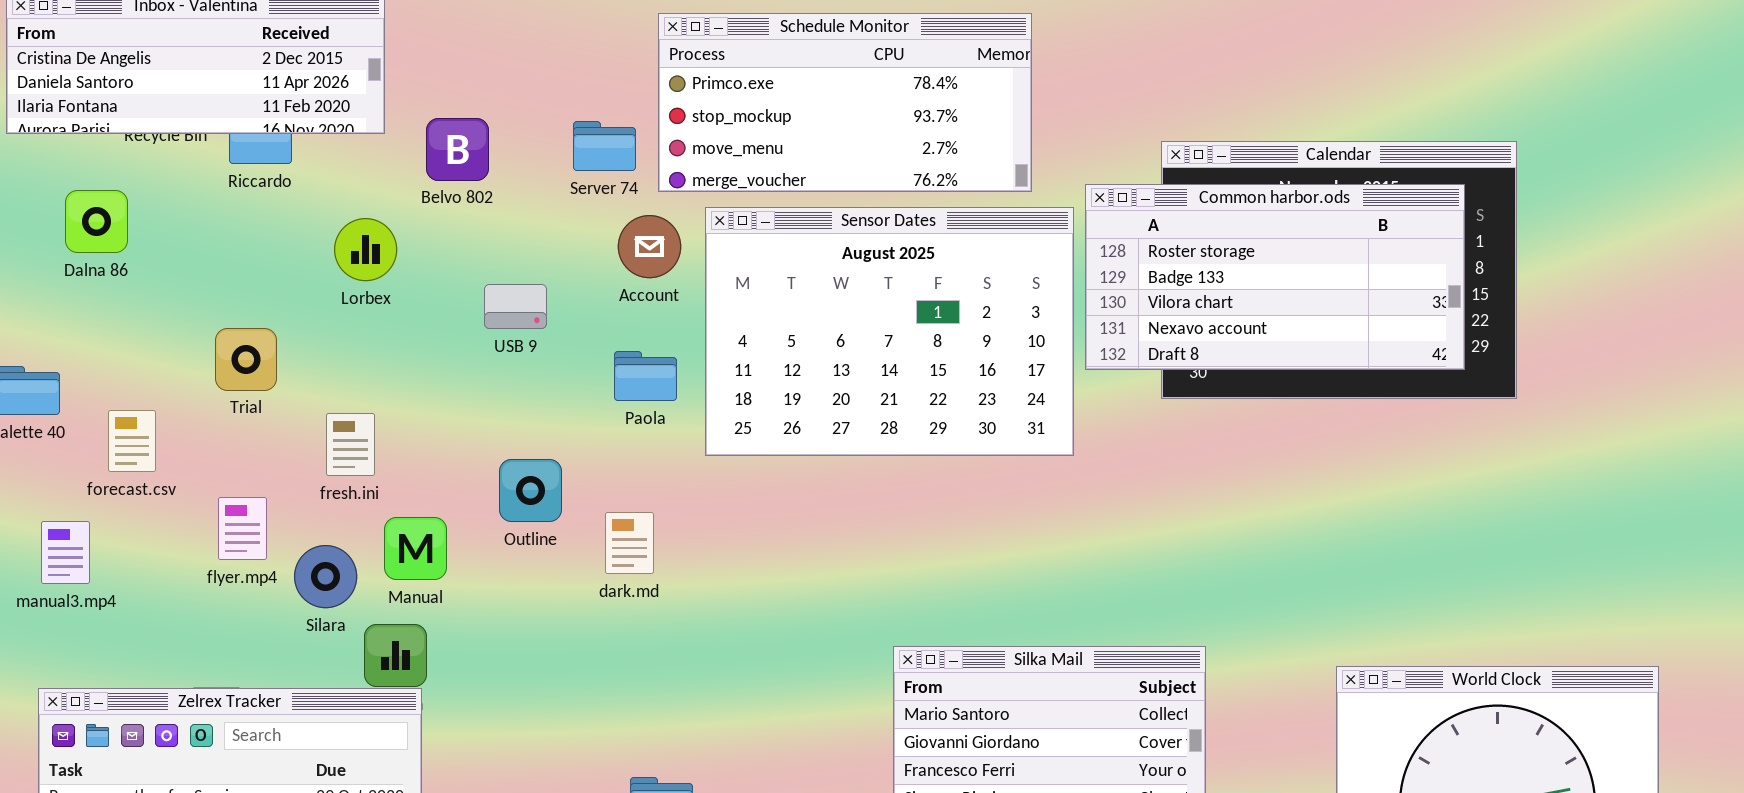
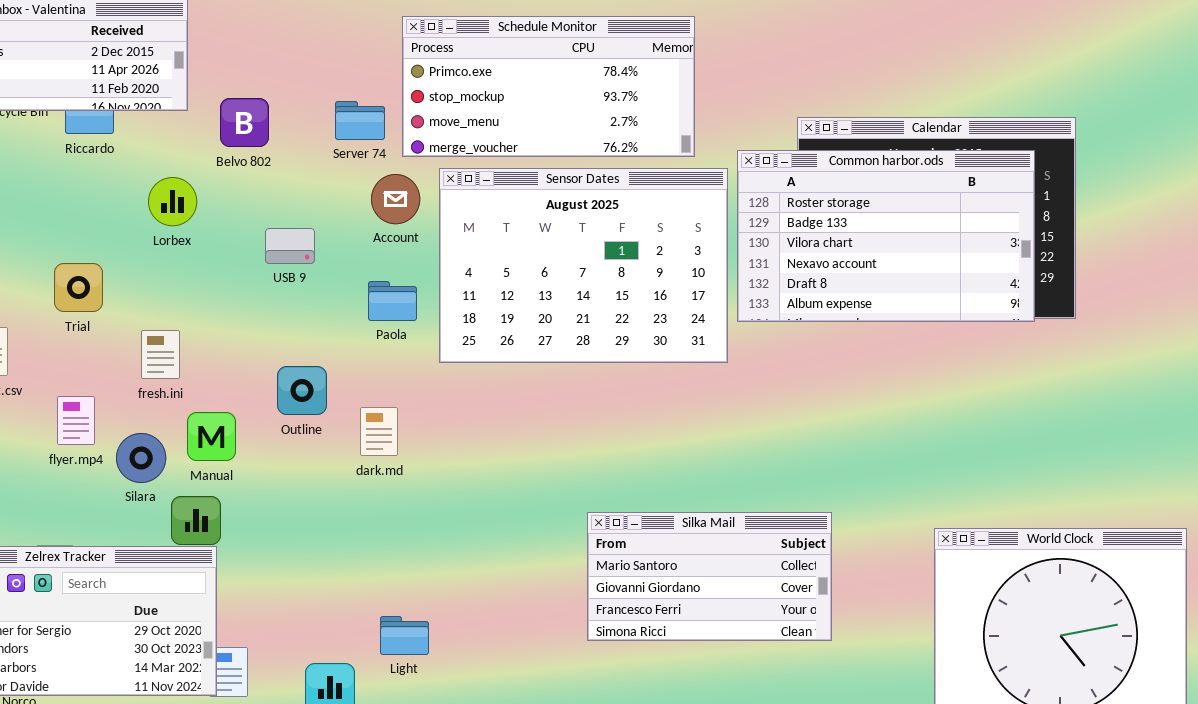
Common harbor.ods: [1085,184,1465,370] -> [737,150,1035,322], resized

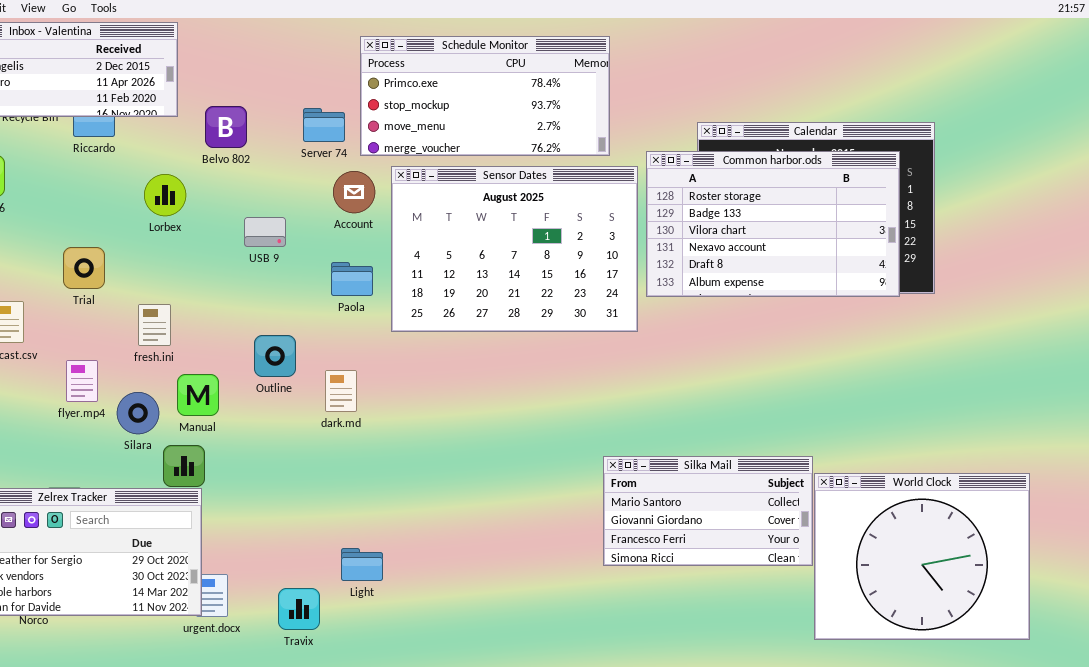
Silka Mail: [587,512,832,641] -> [603,456,813,566], moved

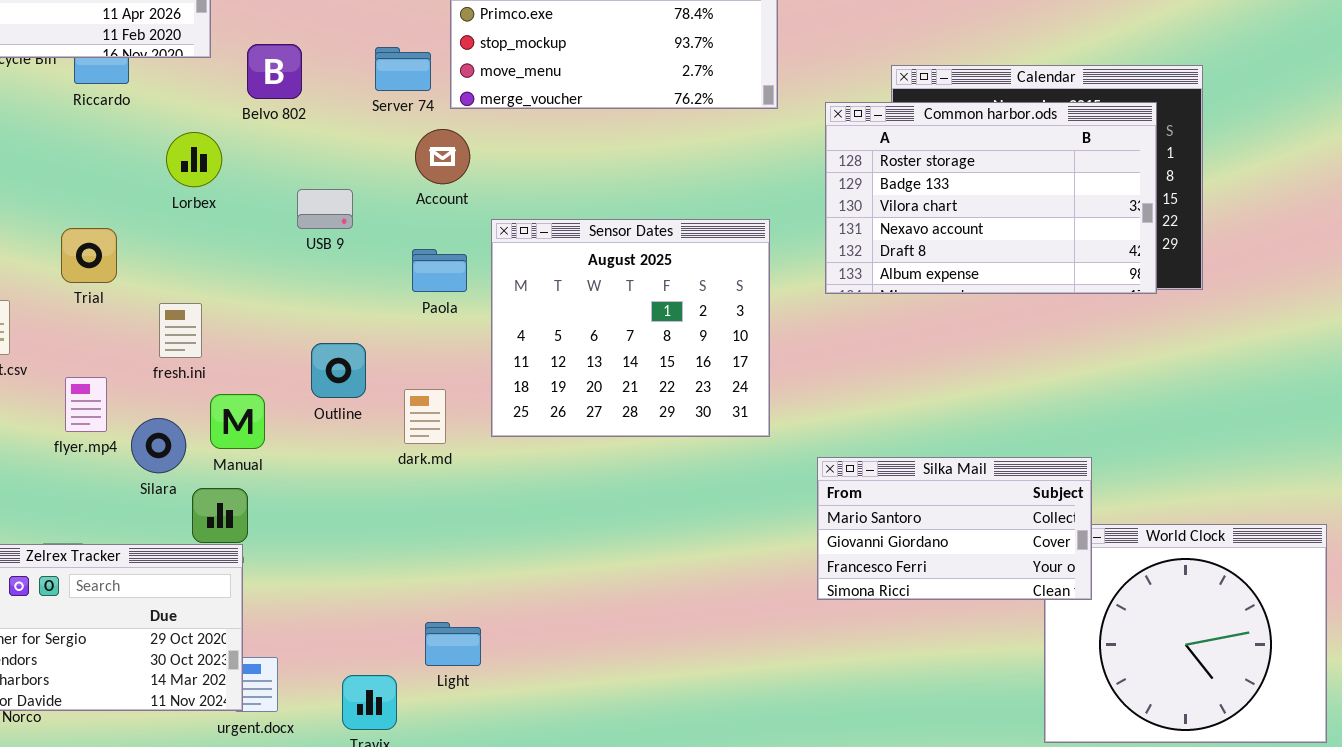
Sensor Dates: [391,166,638,332] -> [491,219,770,437], moved, resized
Silka Mail: [603,456,813,566] -> [817,457,1092,600], moved

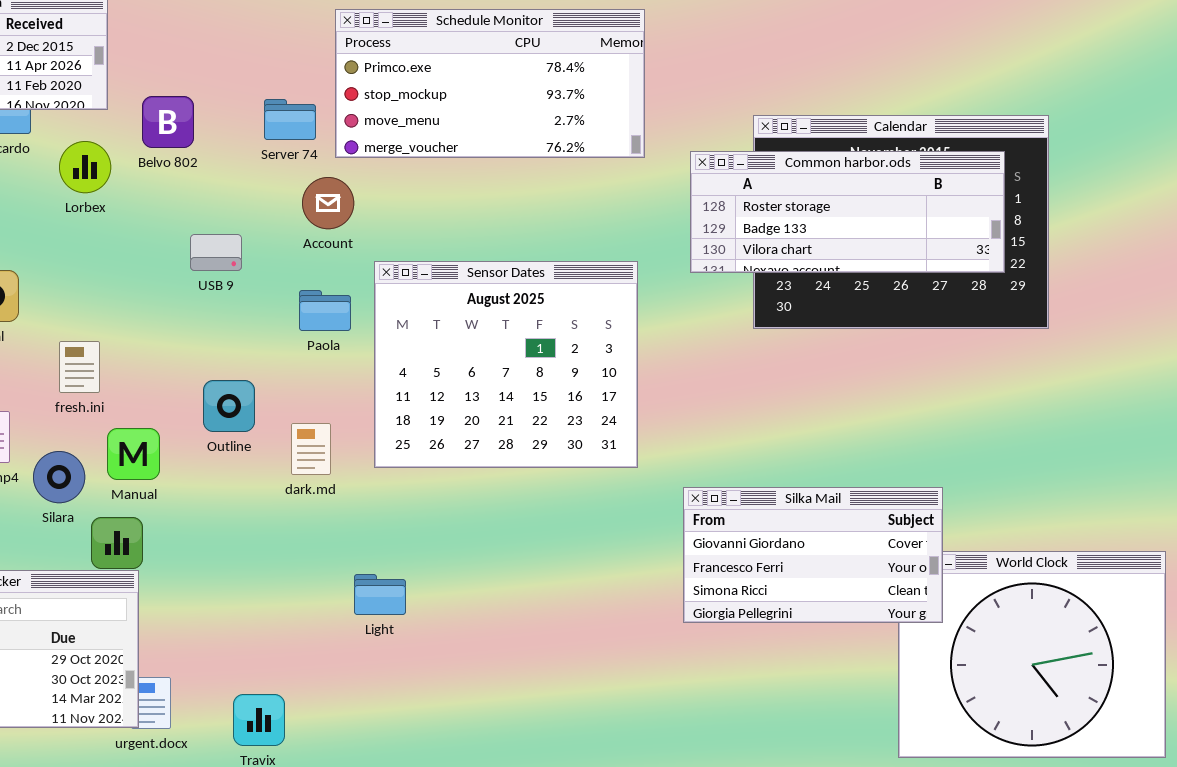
Common harbor.ods: [825,102,1157,294] -> [690,151,1005,273], resized
Lorbex: [166,132,222,187] -> [59,141,111,193], moved
Silka Mail: [817,457,1092,600] -> [683,487,943,623], scrolled down 1 row
Light: [425,622,481,666] -> [354,574,406,615], moved

